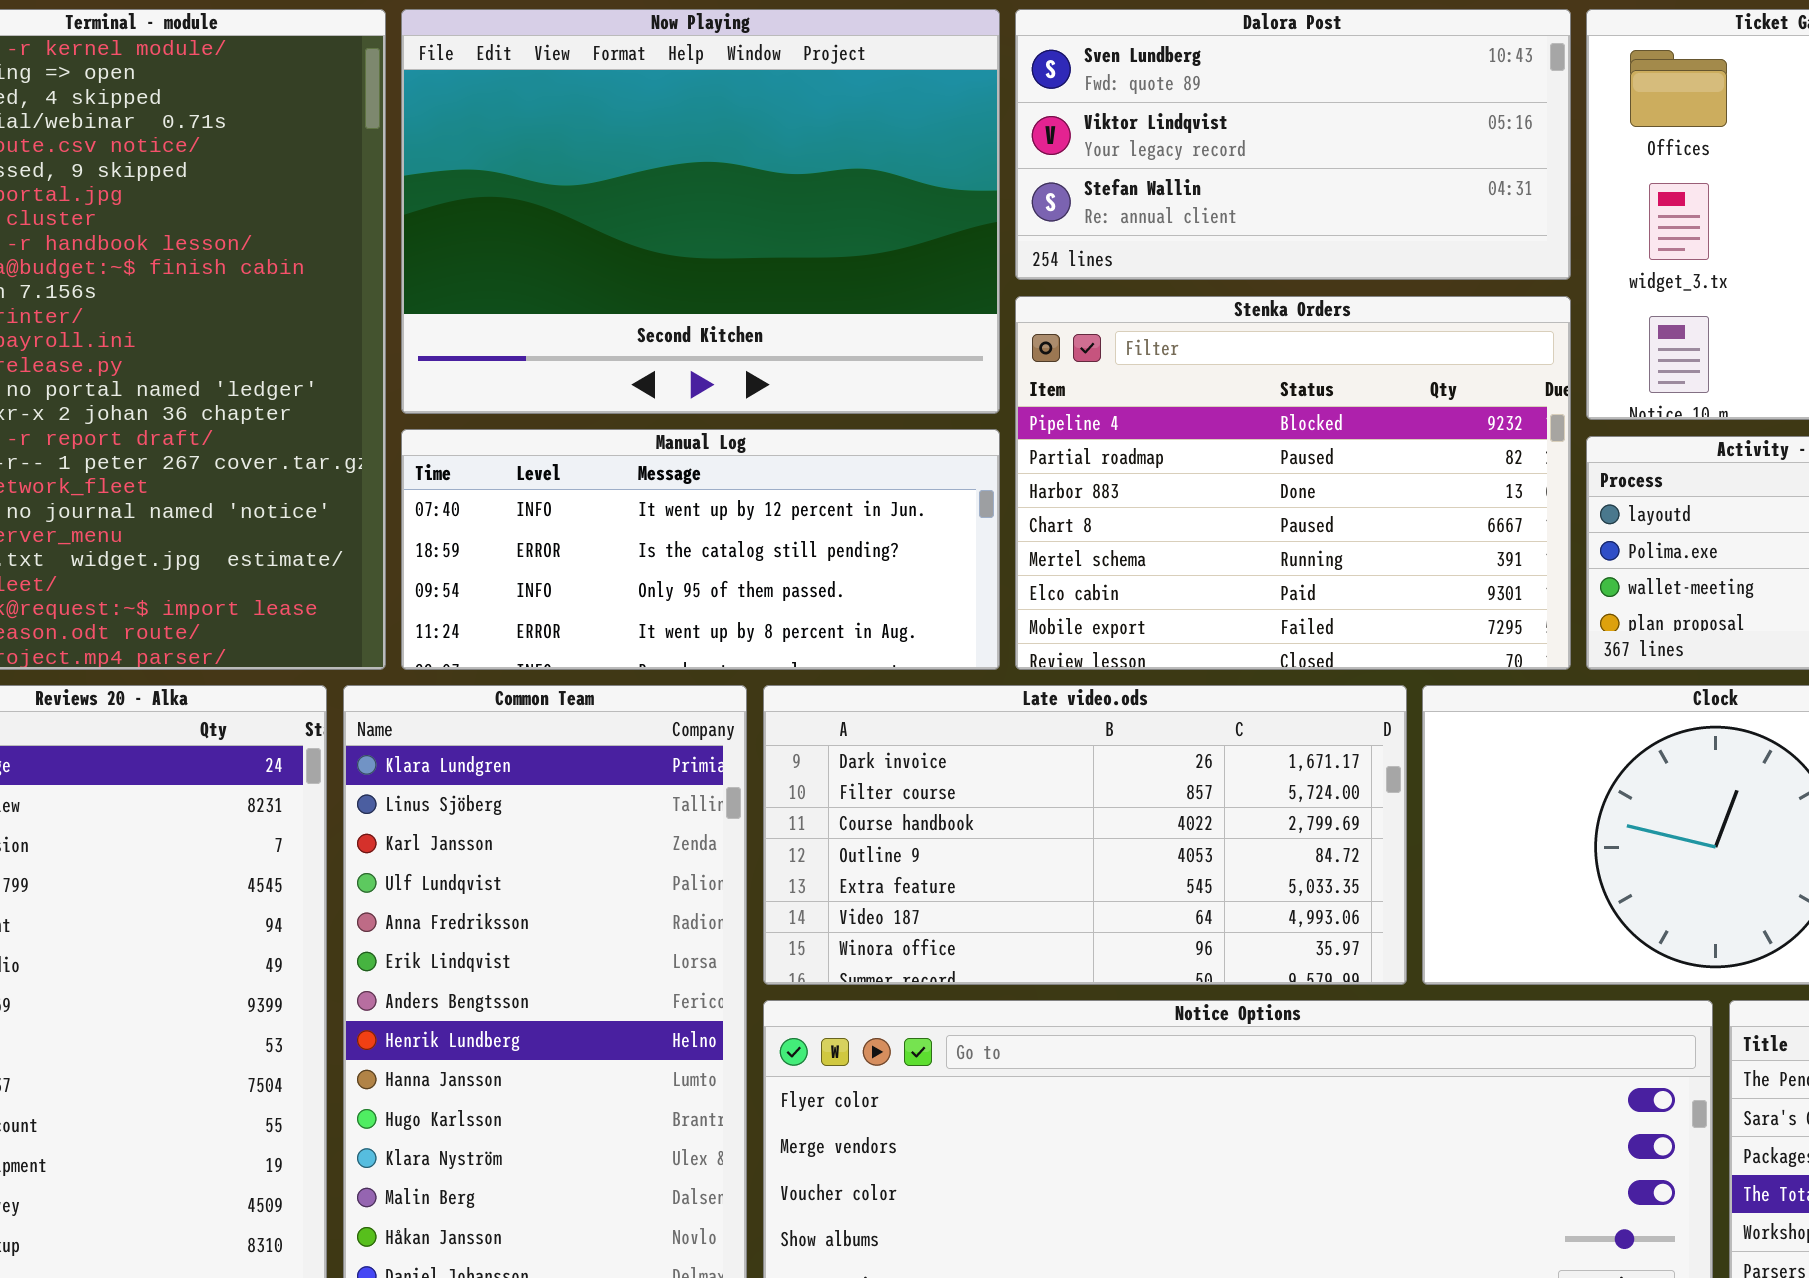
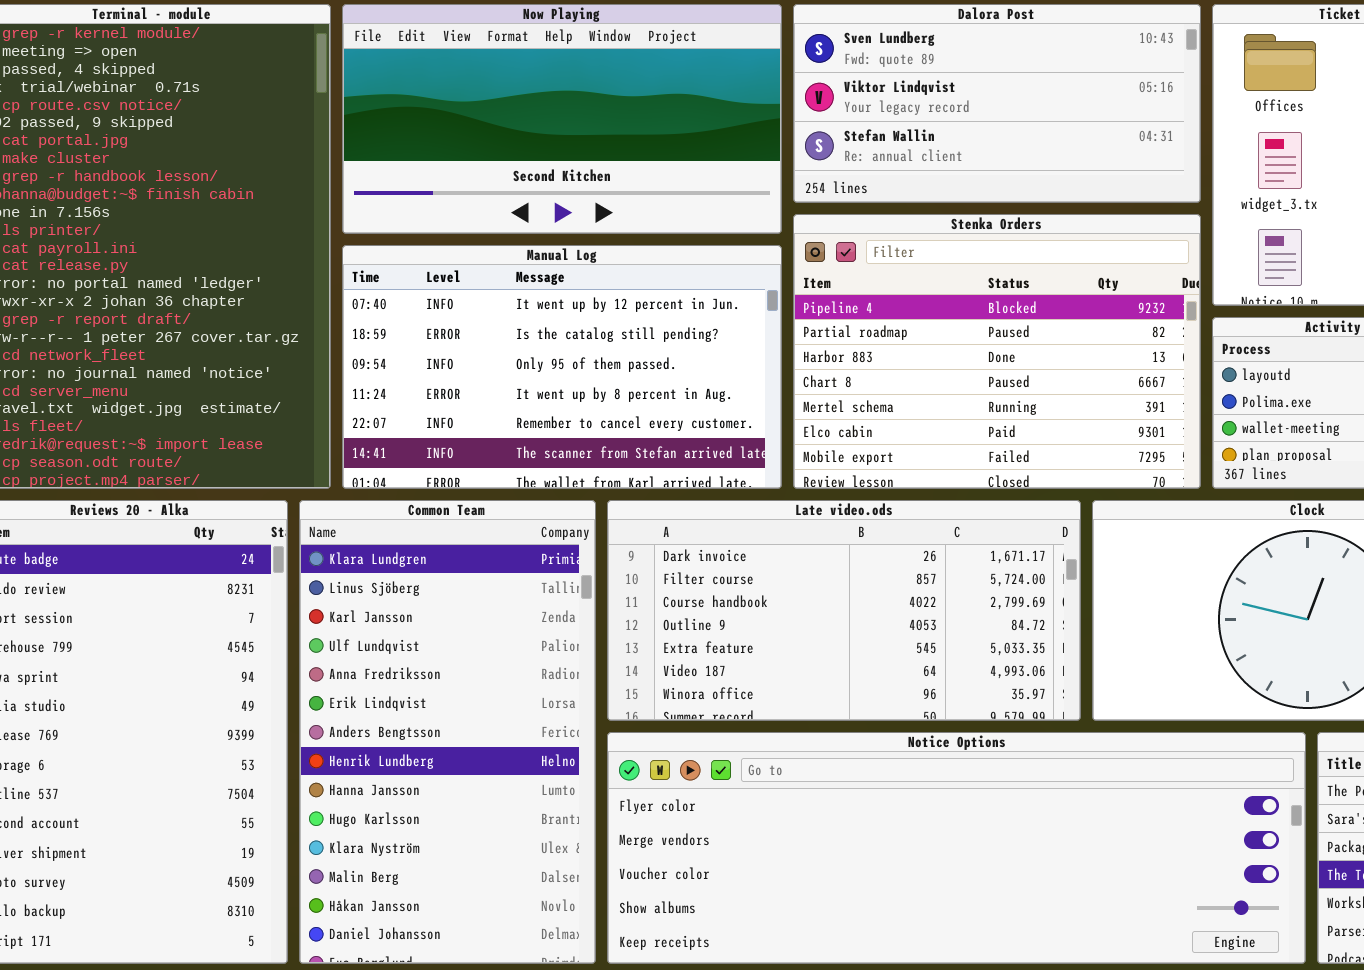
Now Playing: [401,9,1000,414] -> [342,4,782,234], resized
Manual Log: [401,429,1000,670] -> [342,245,782,489], resized

